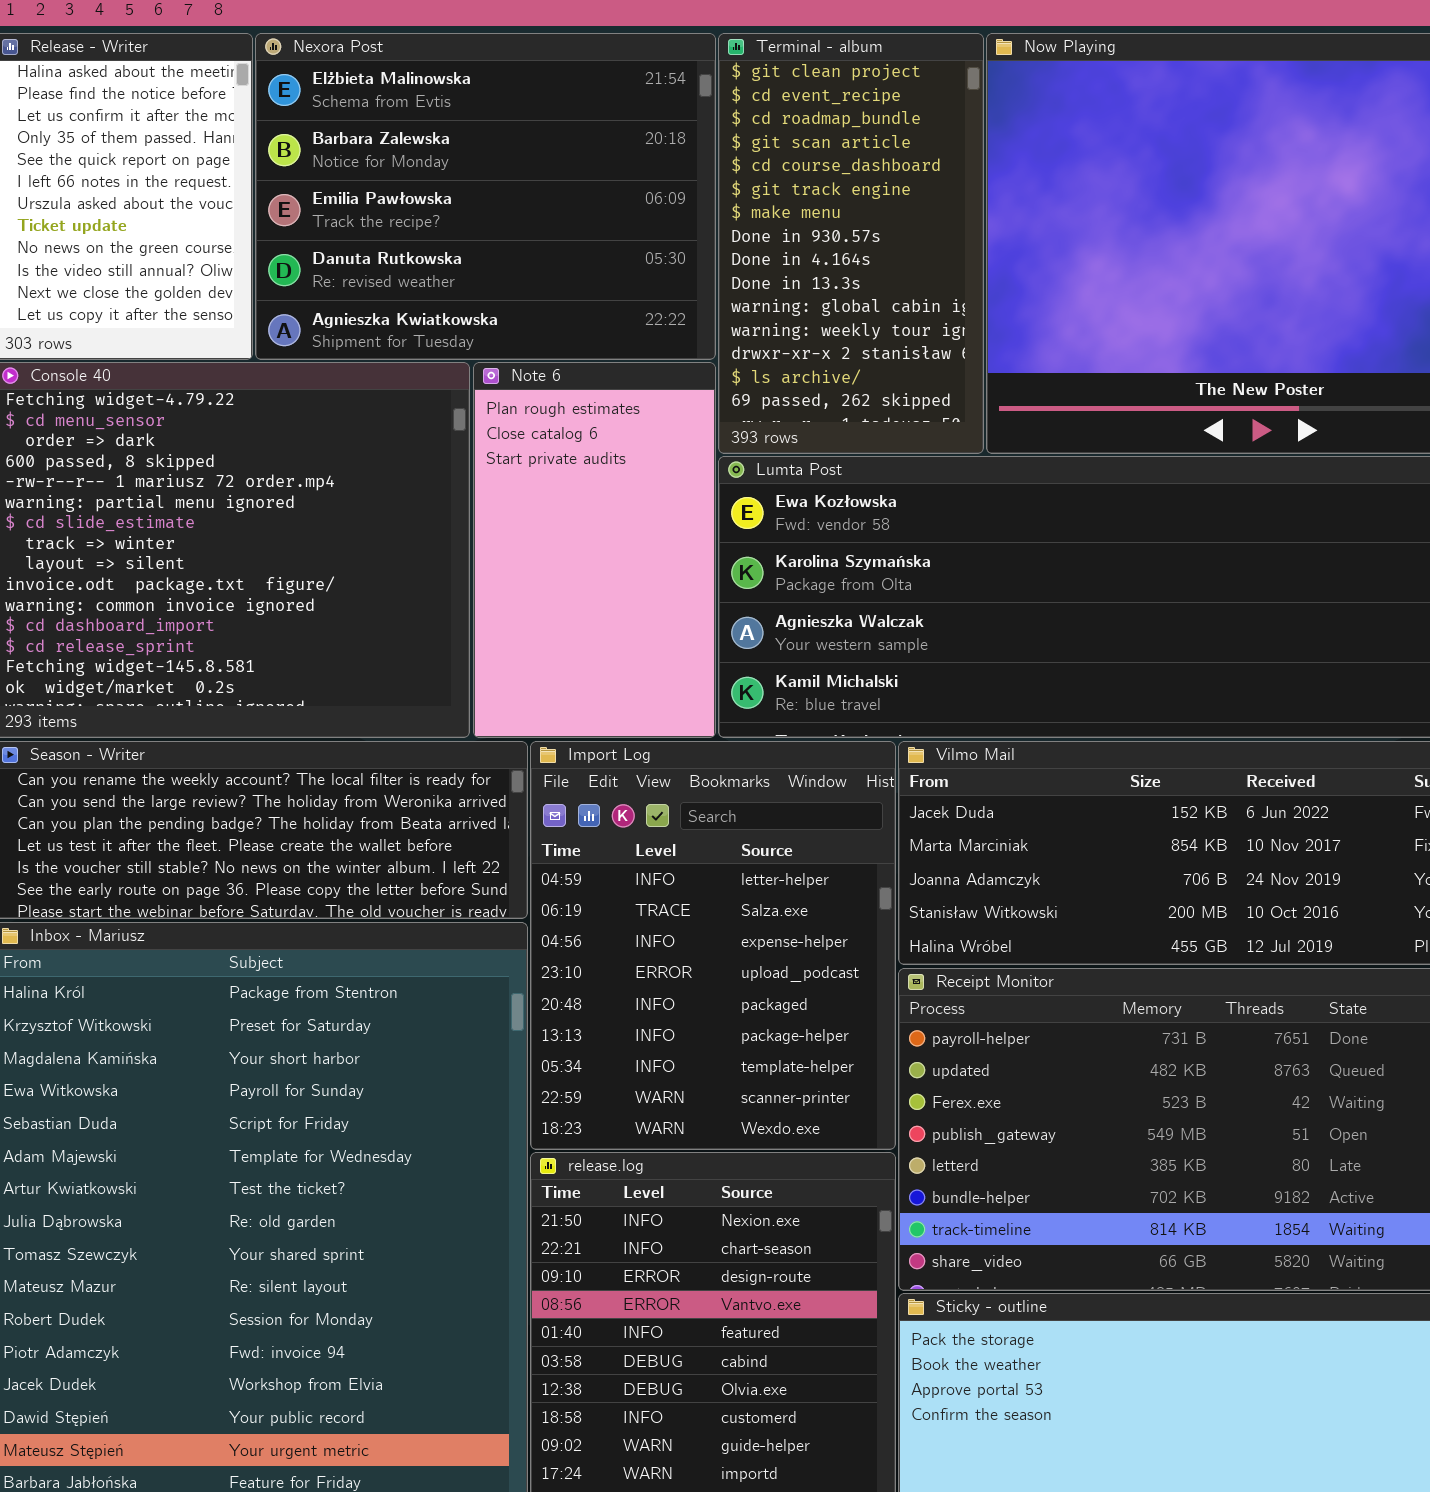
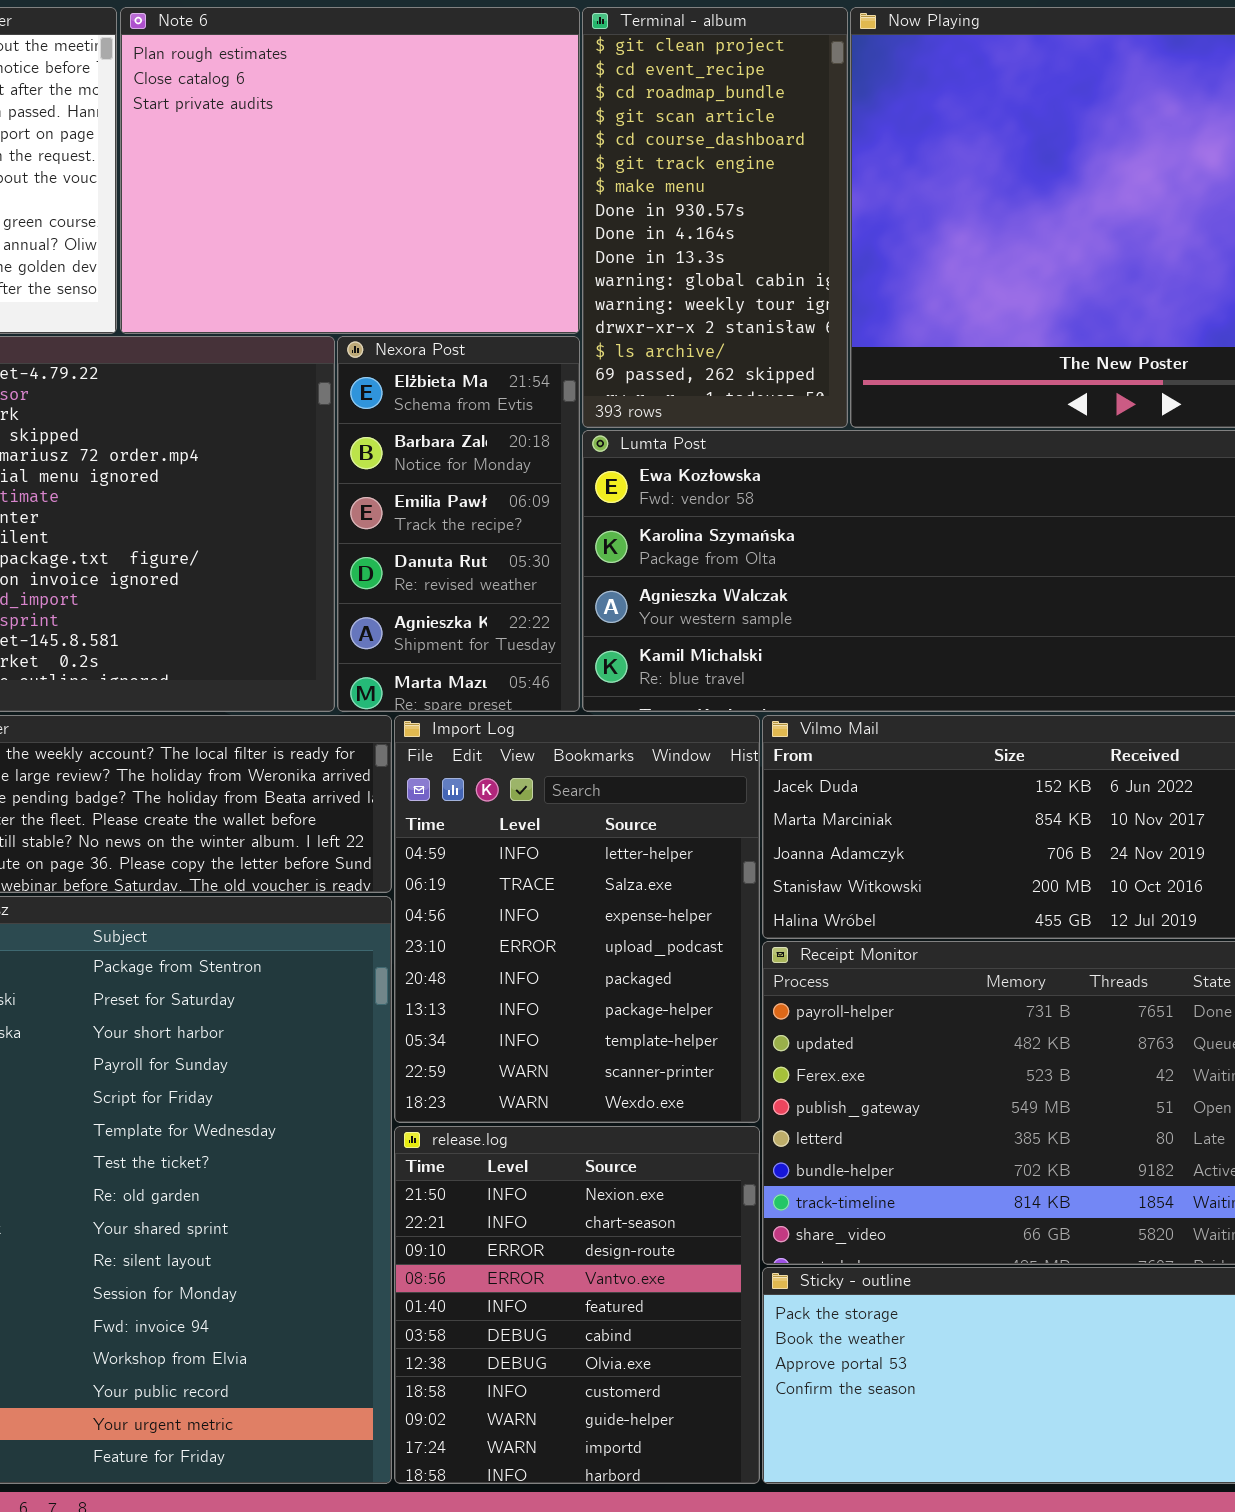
Nexora Post: [255,33,716,360] -> [337,336,580,712], moved, resized
Note 6: [473,362,716,738] -> [120,7,580,334], moved, resized

